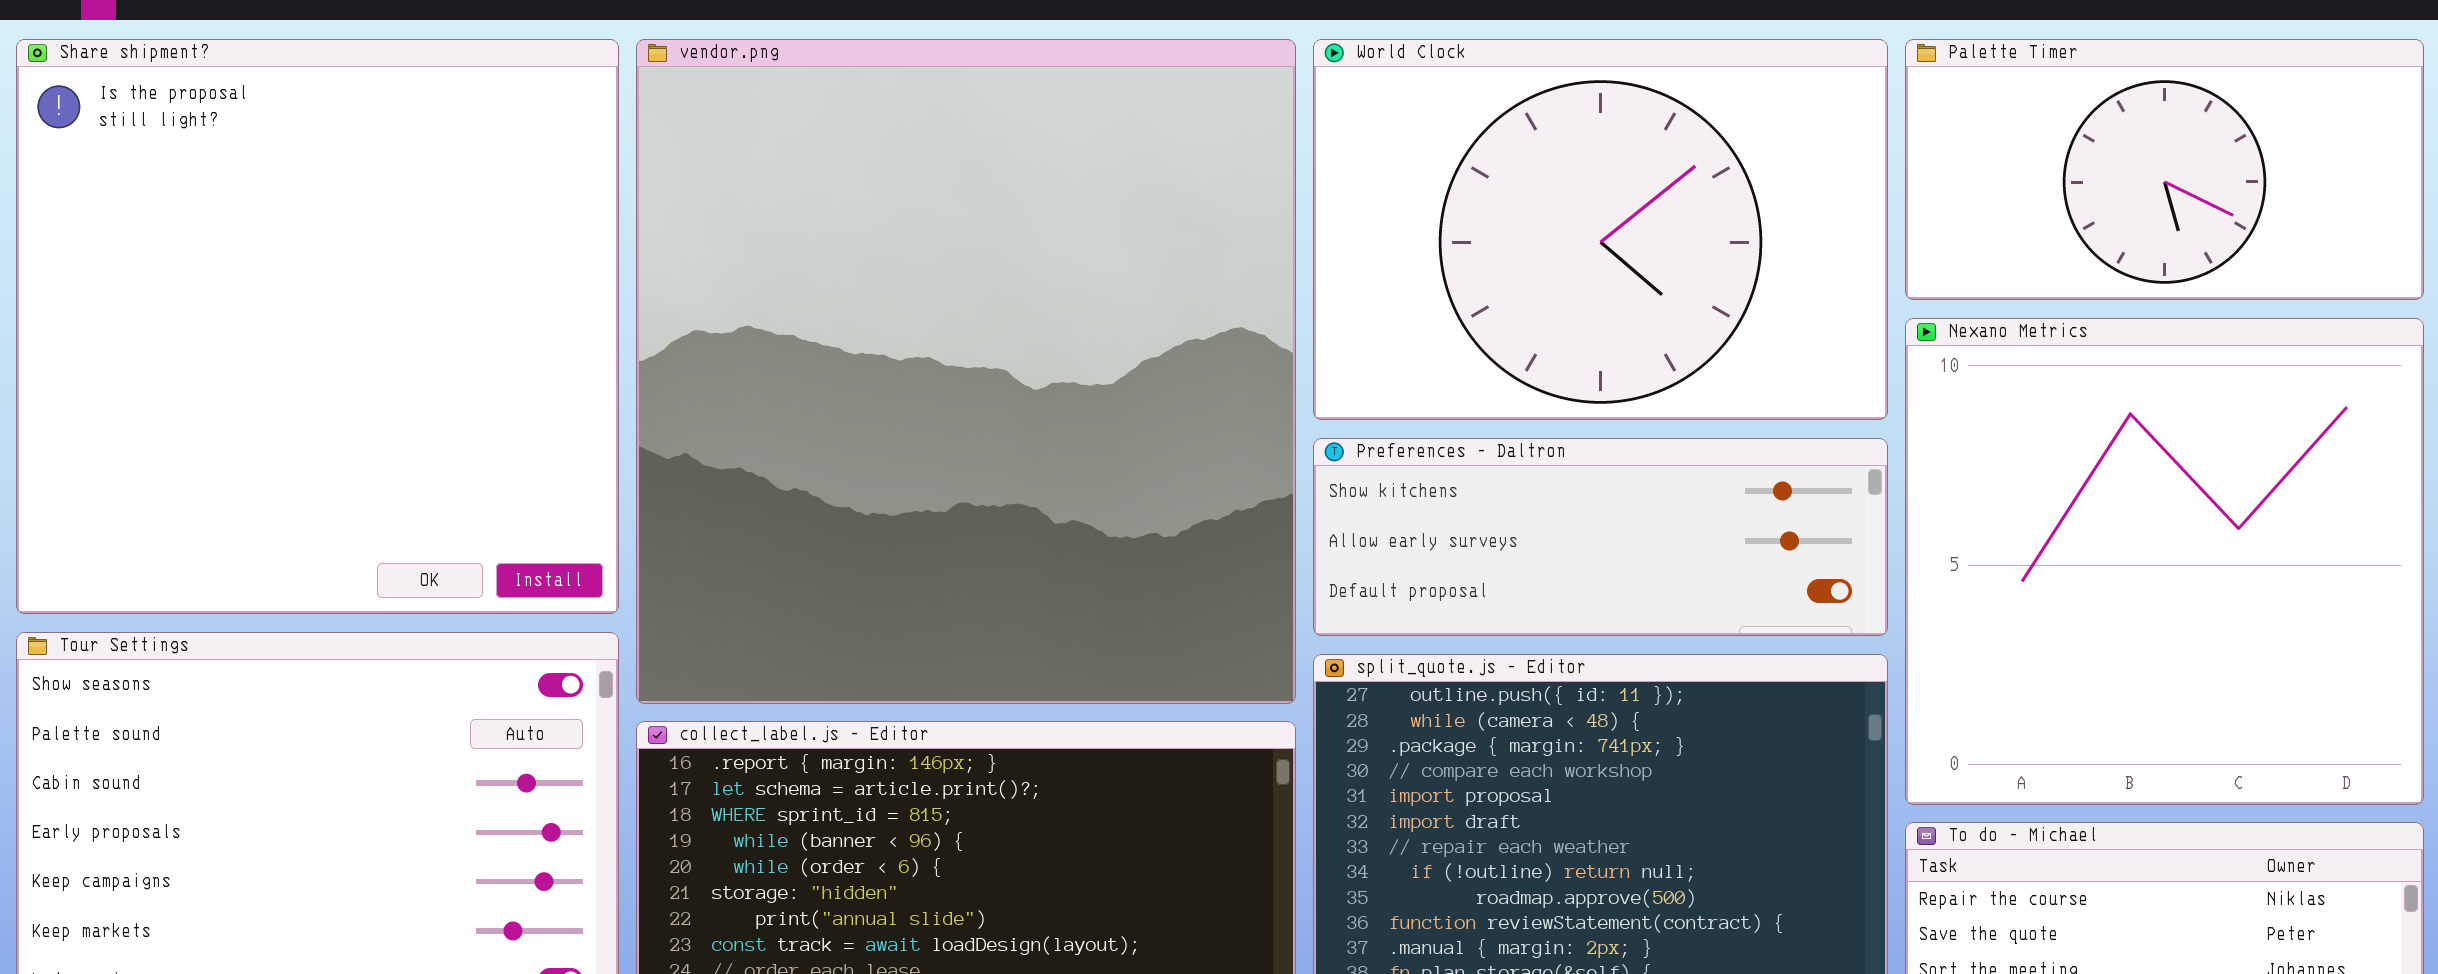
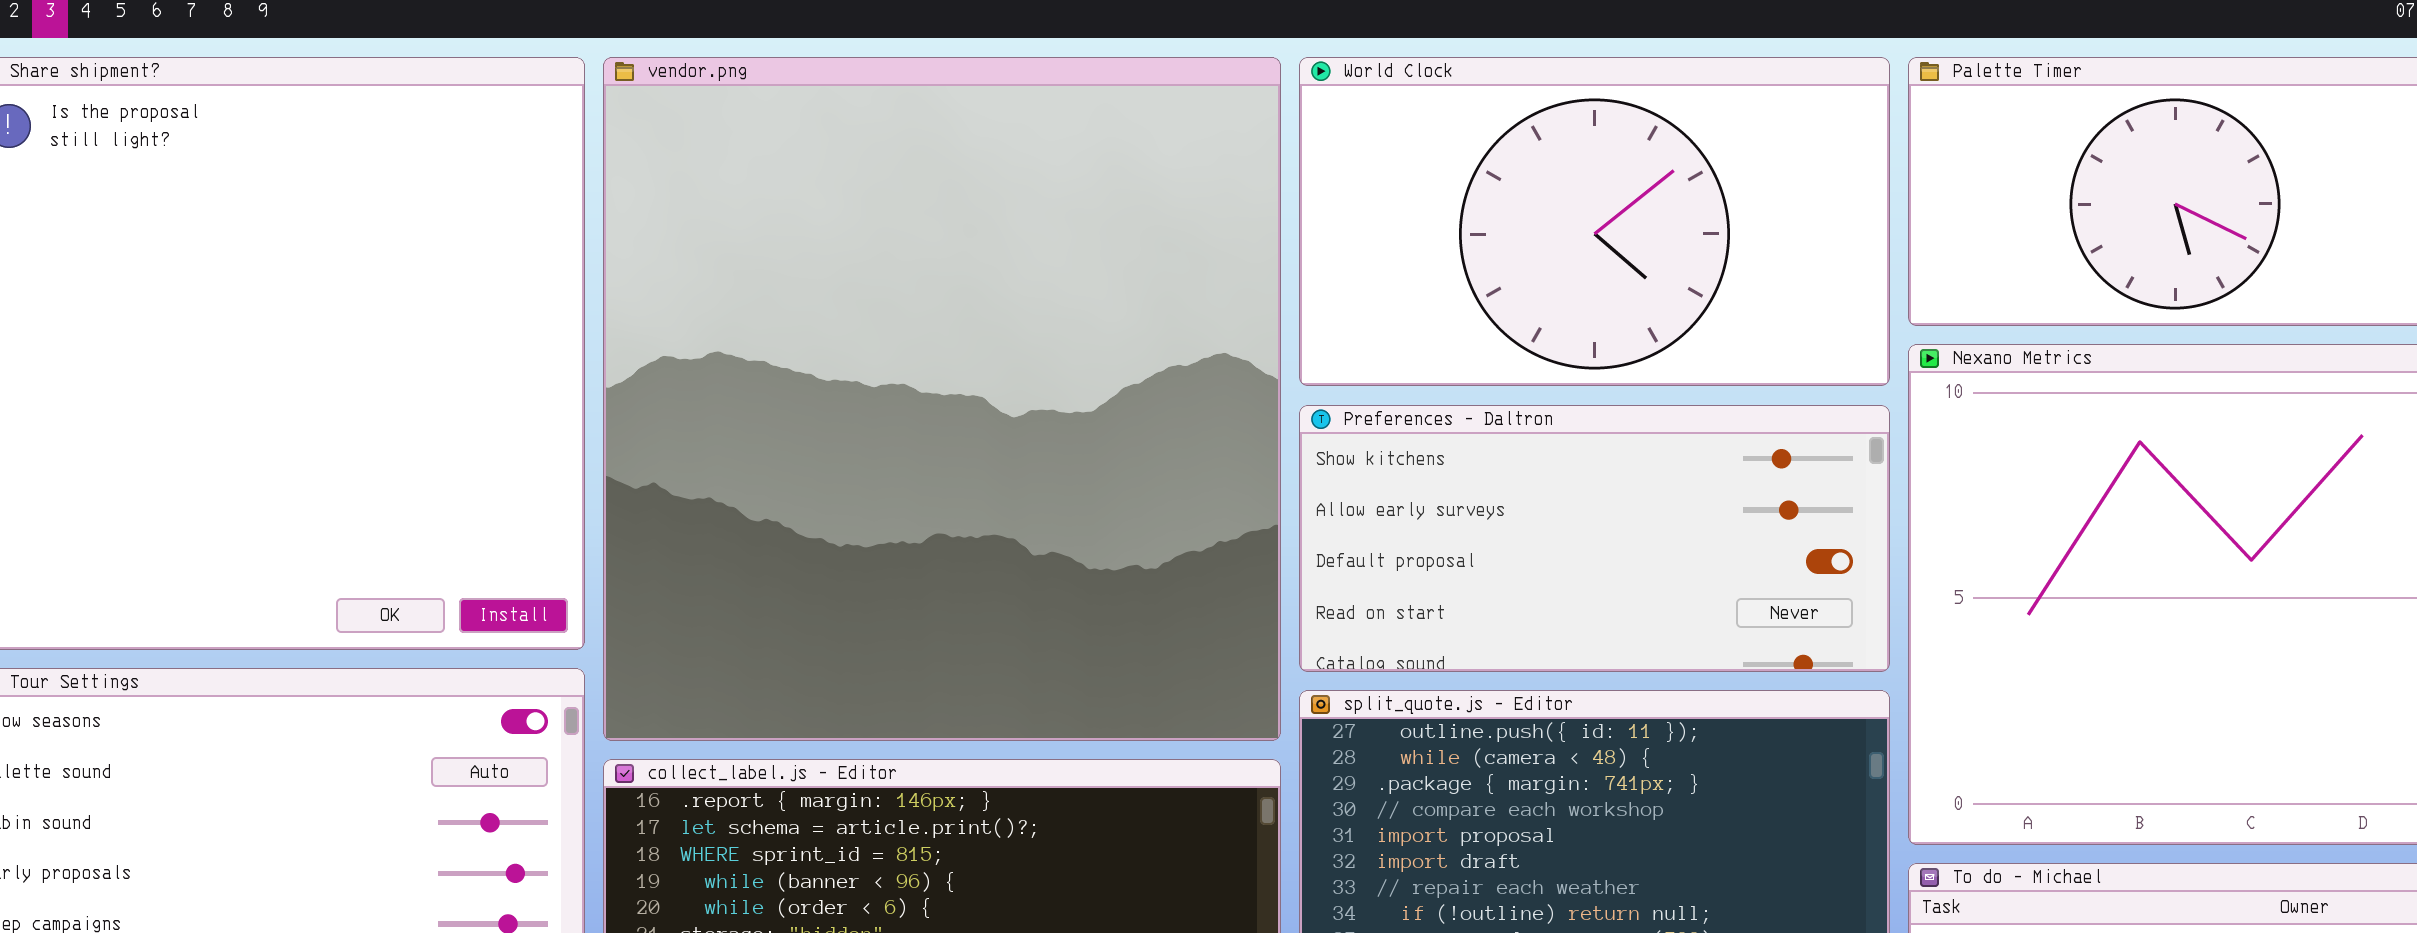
World Clock: [1313,39,1888,420] -> [1299,57,1890,386], resized
Preferences - Daltron: [1313,438,1888,636] -> [1299,405,1890,672], resized

